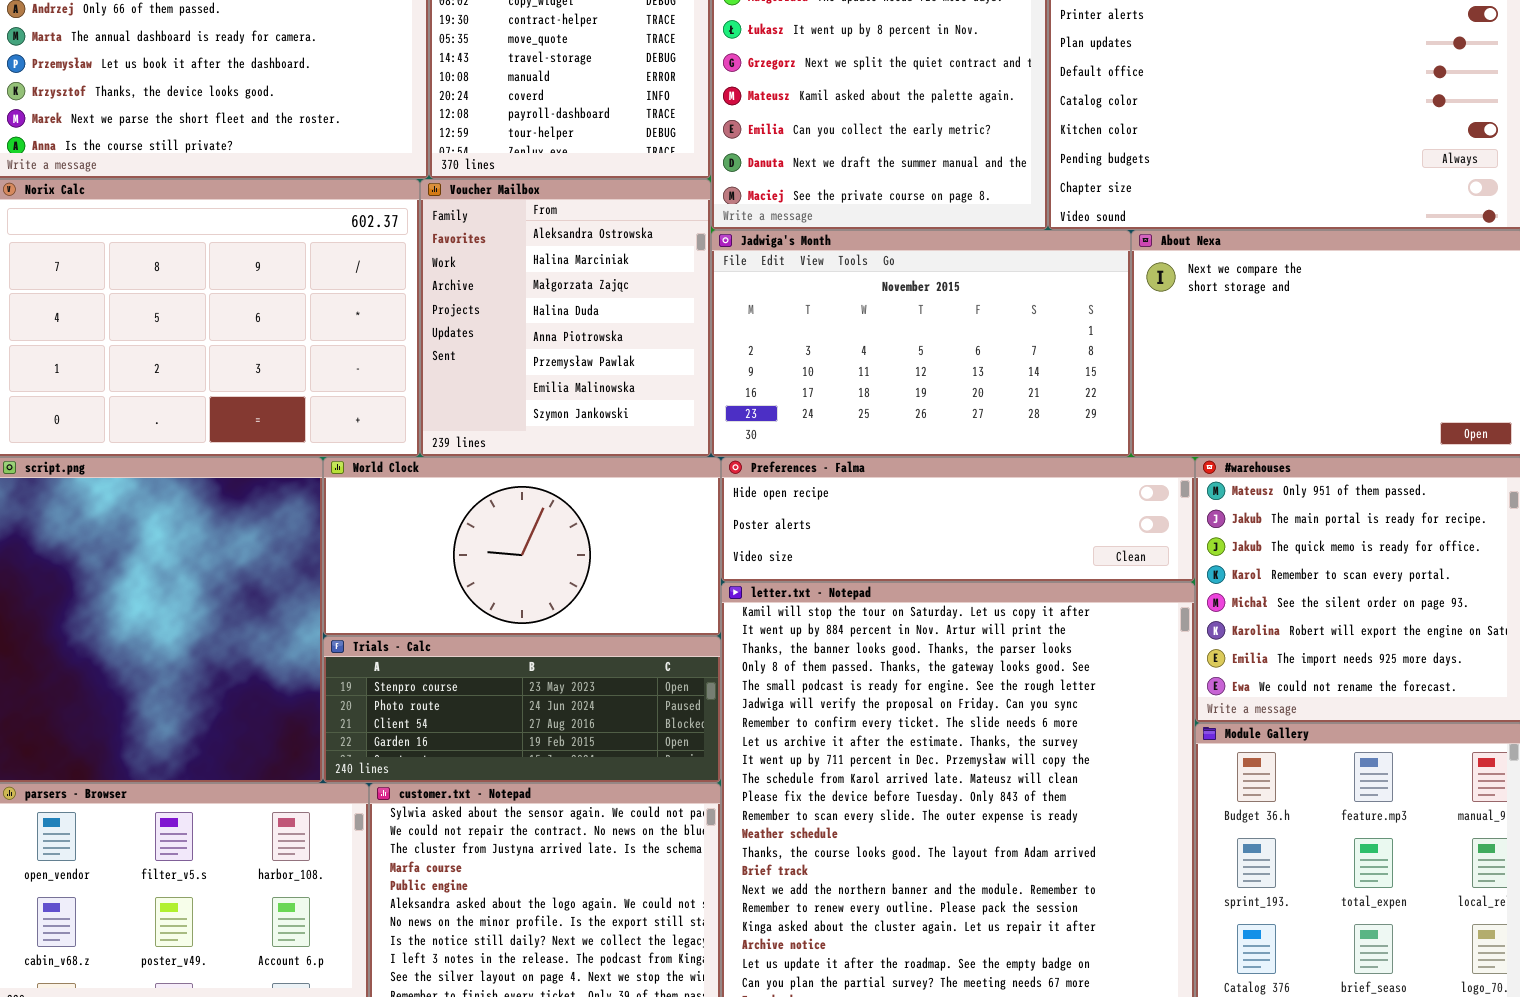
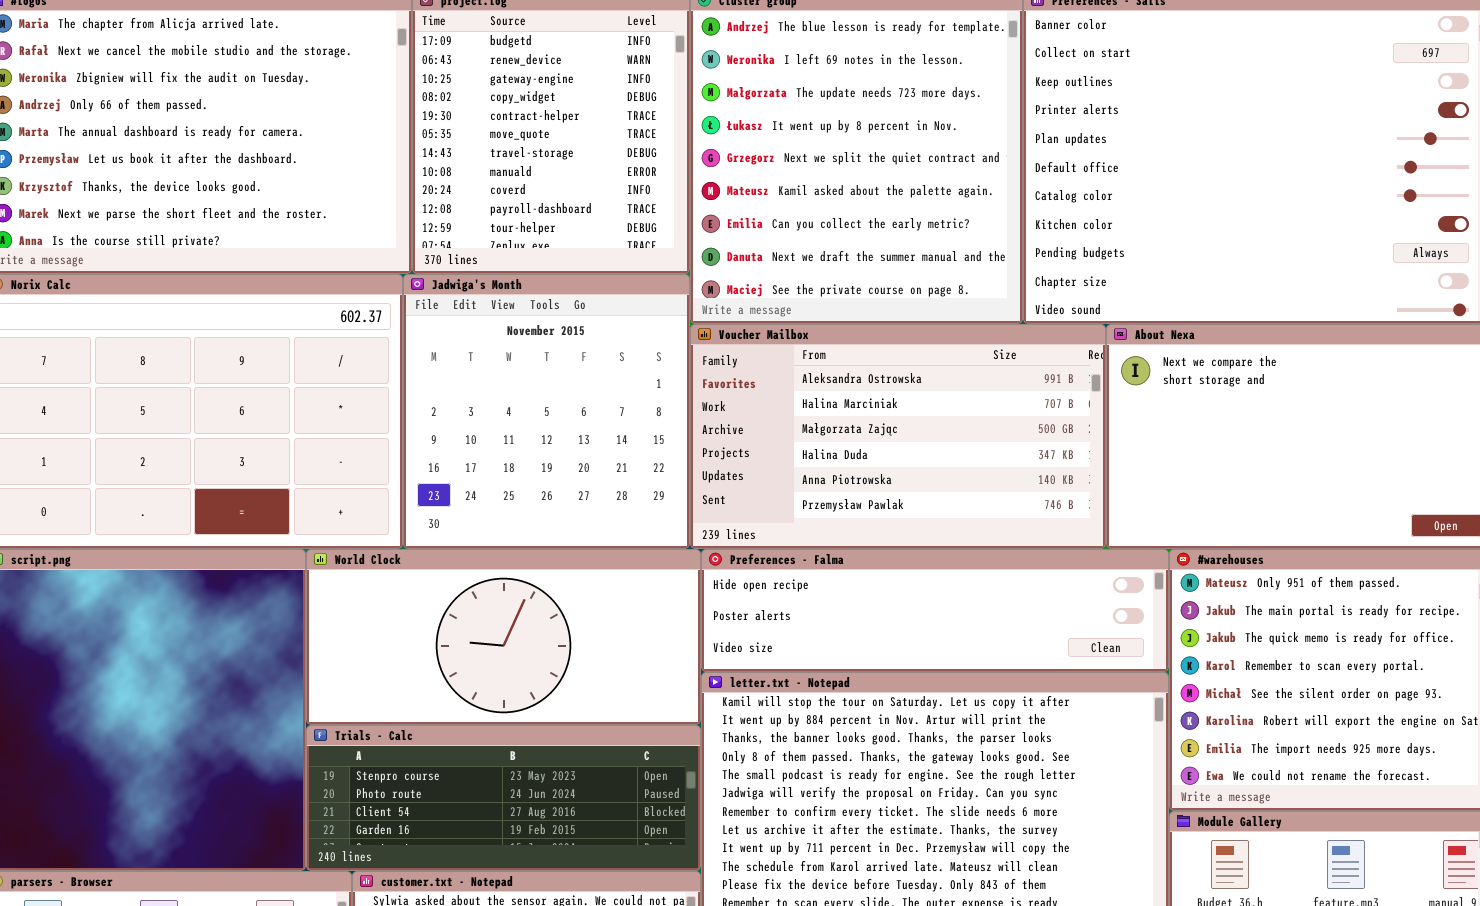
Voucher Mailbox: [420,179,711,457] -> [690,324,1106,549], moved, resized
Jadwiga's Month: [711,230,1131,457] -> [403,274,690,549], moved, resized

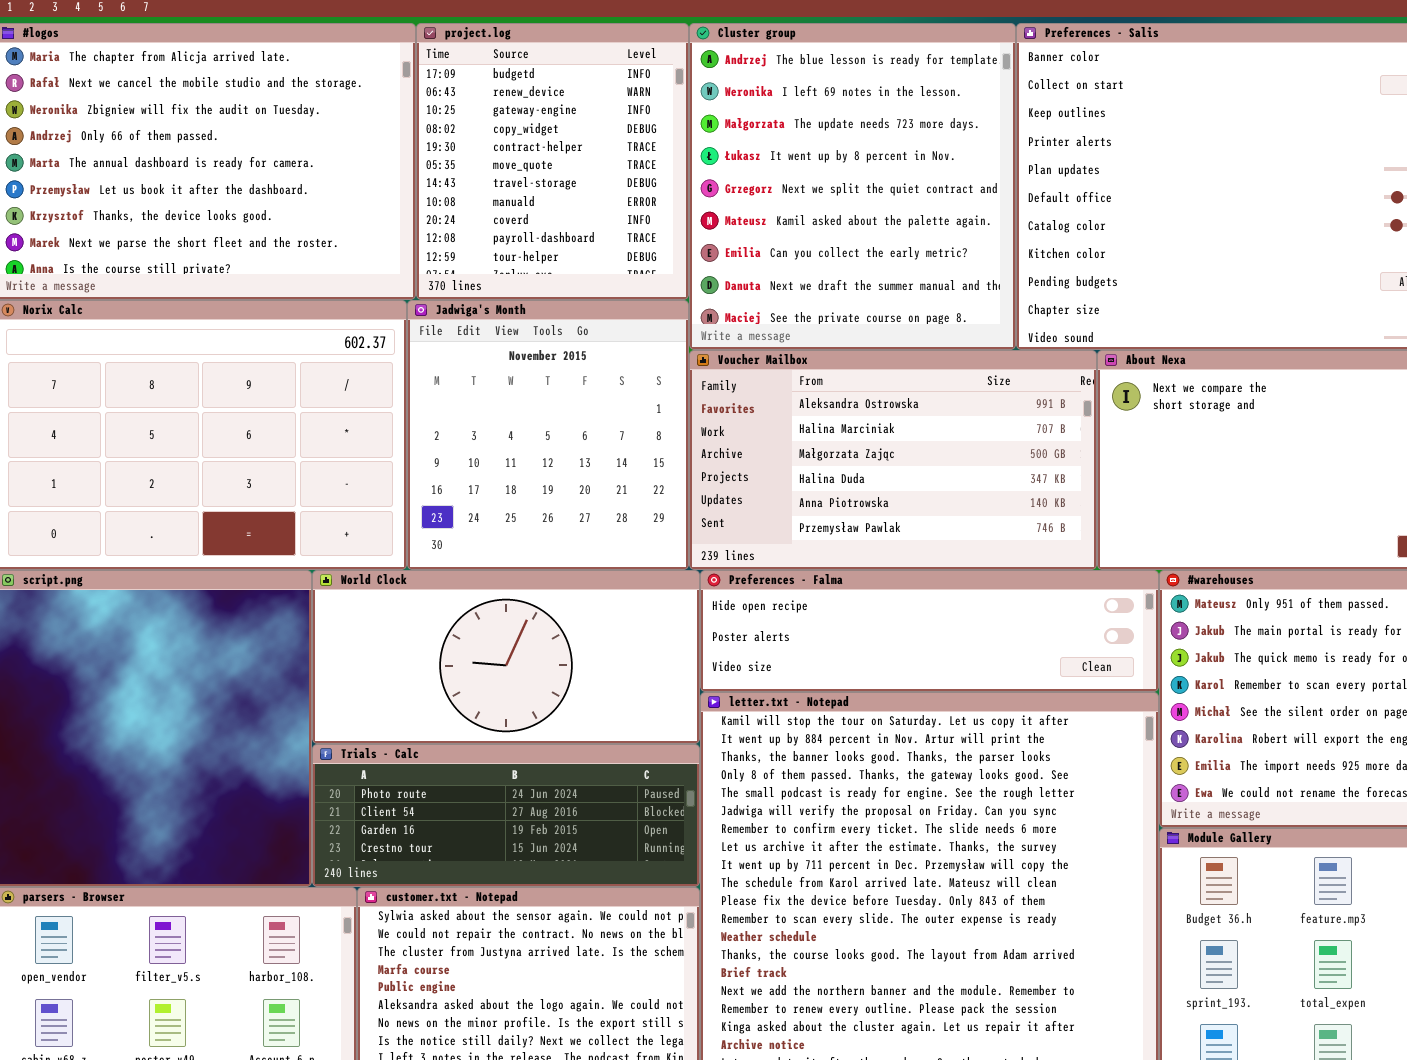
Trials - Calc: [306,725,701,871] -> [312,744,700,887], scrolled down 1 row

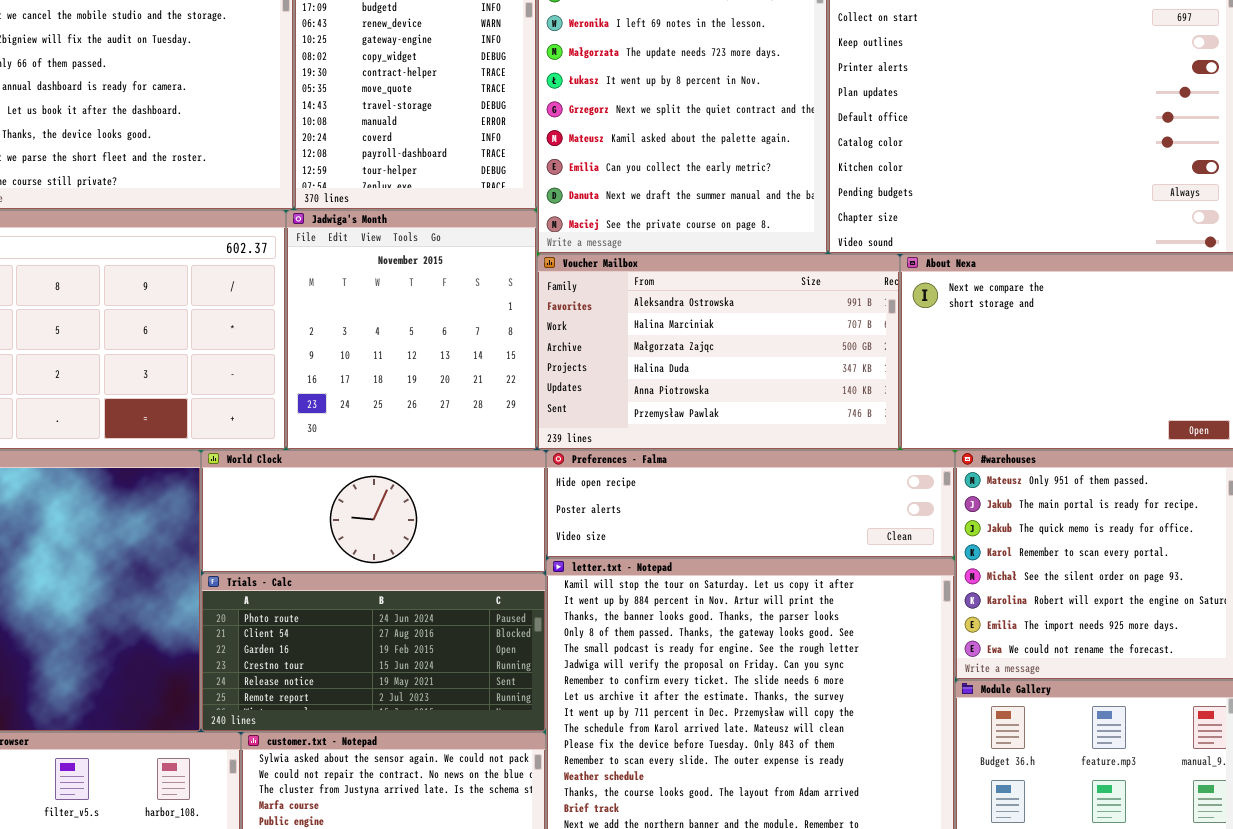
World Clock: [312,570,700,744] -> [201,450,546,573], resized
Trials - Calc: [312,744,700,887] -> [201,573,546,732], resized

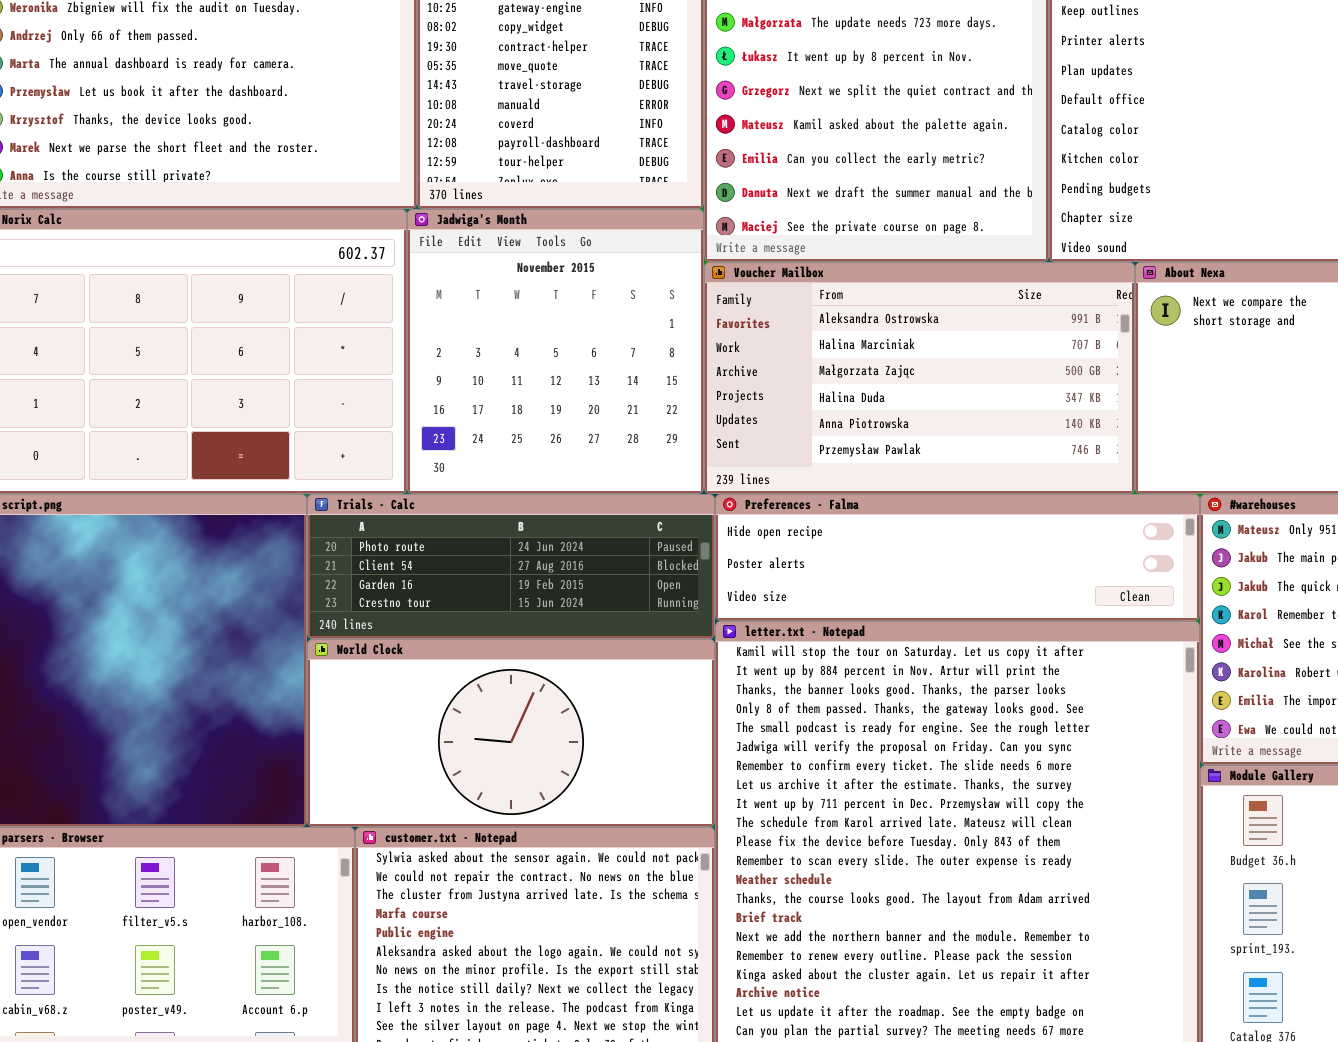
World Clock: [201,450,546,573] -> [307,639,715,827], moved, resized
Trials - Calc: [201,573,546,732] -> [307,494,715,639], moved, resized

